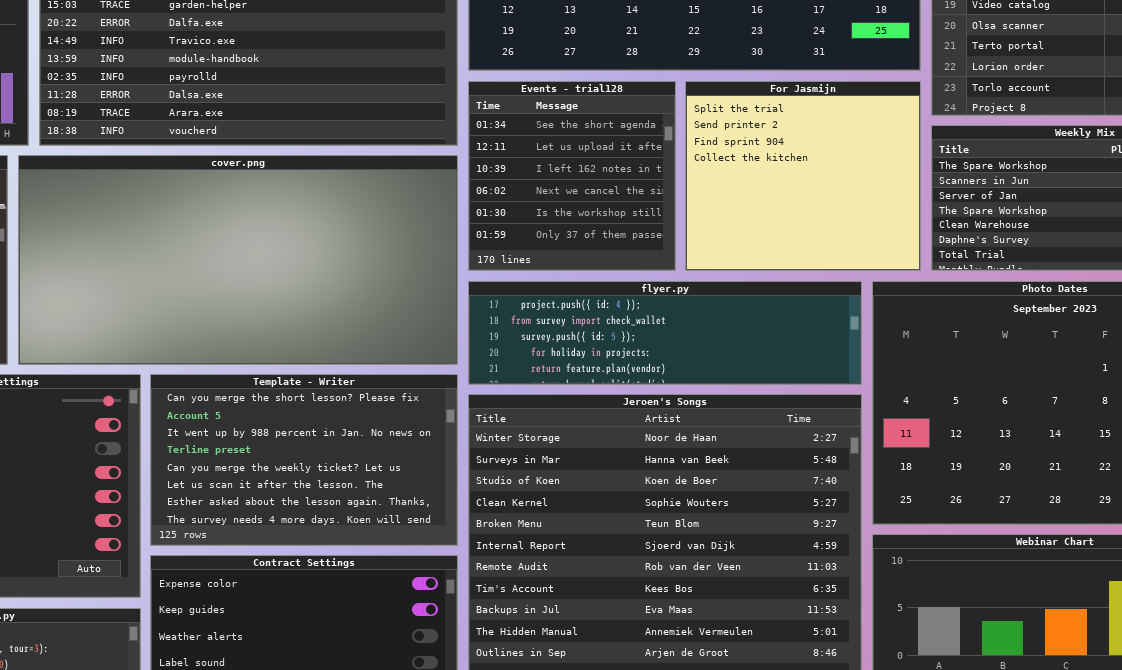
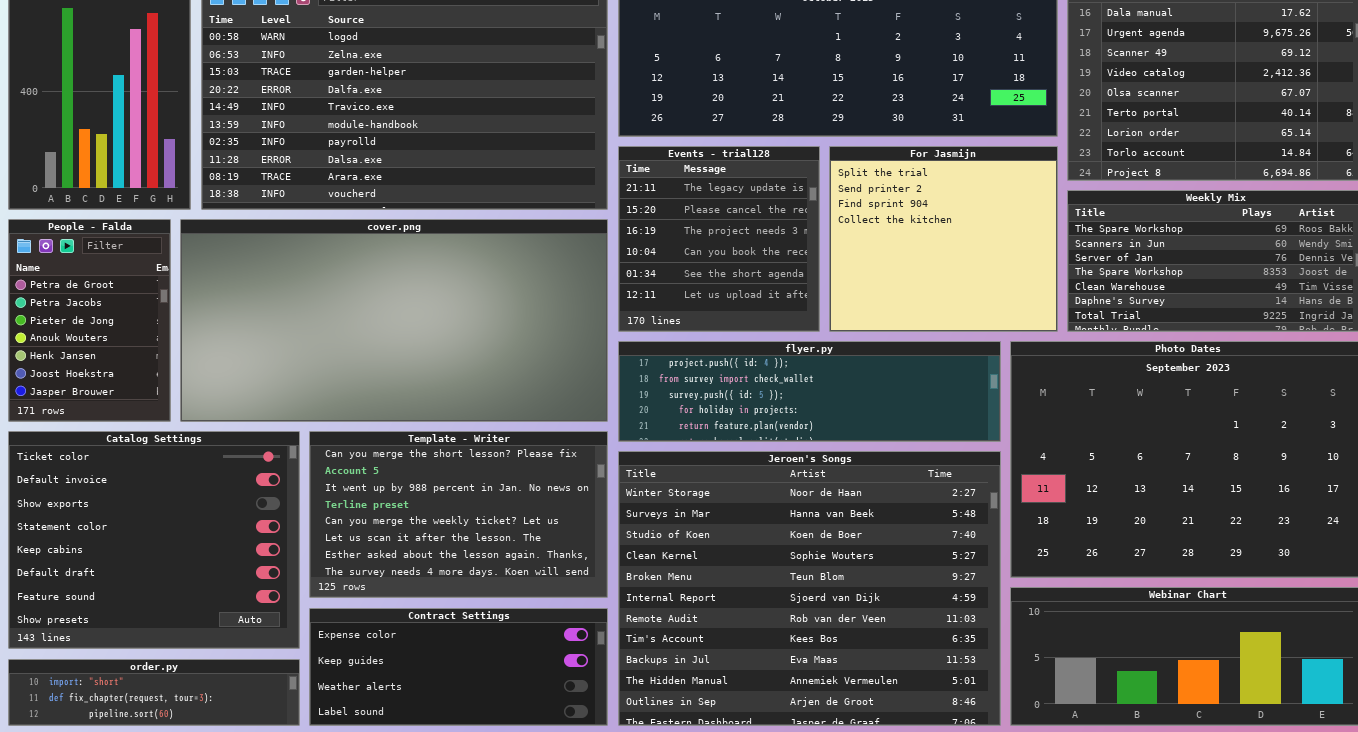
Events - trial128: [468,81,676,271] -> [618,146,820,332], scrolled up 4 rows

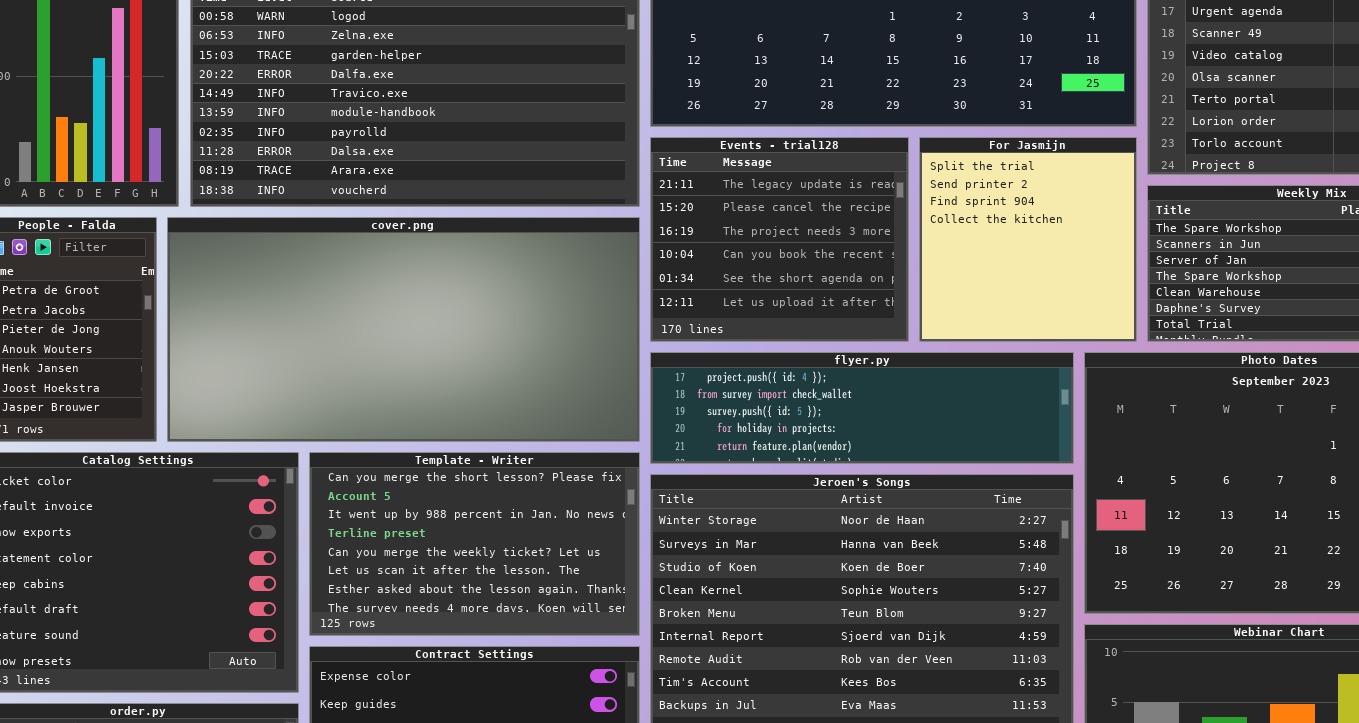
Events - trial128: [618,146,820,332] -> [650,137,909,342], resized
For Jasmijn: [829,146,1058,332] -> [919,137,1137,342], resized

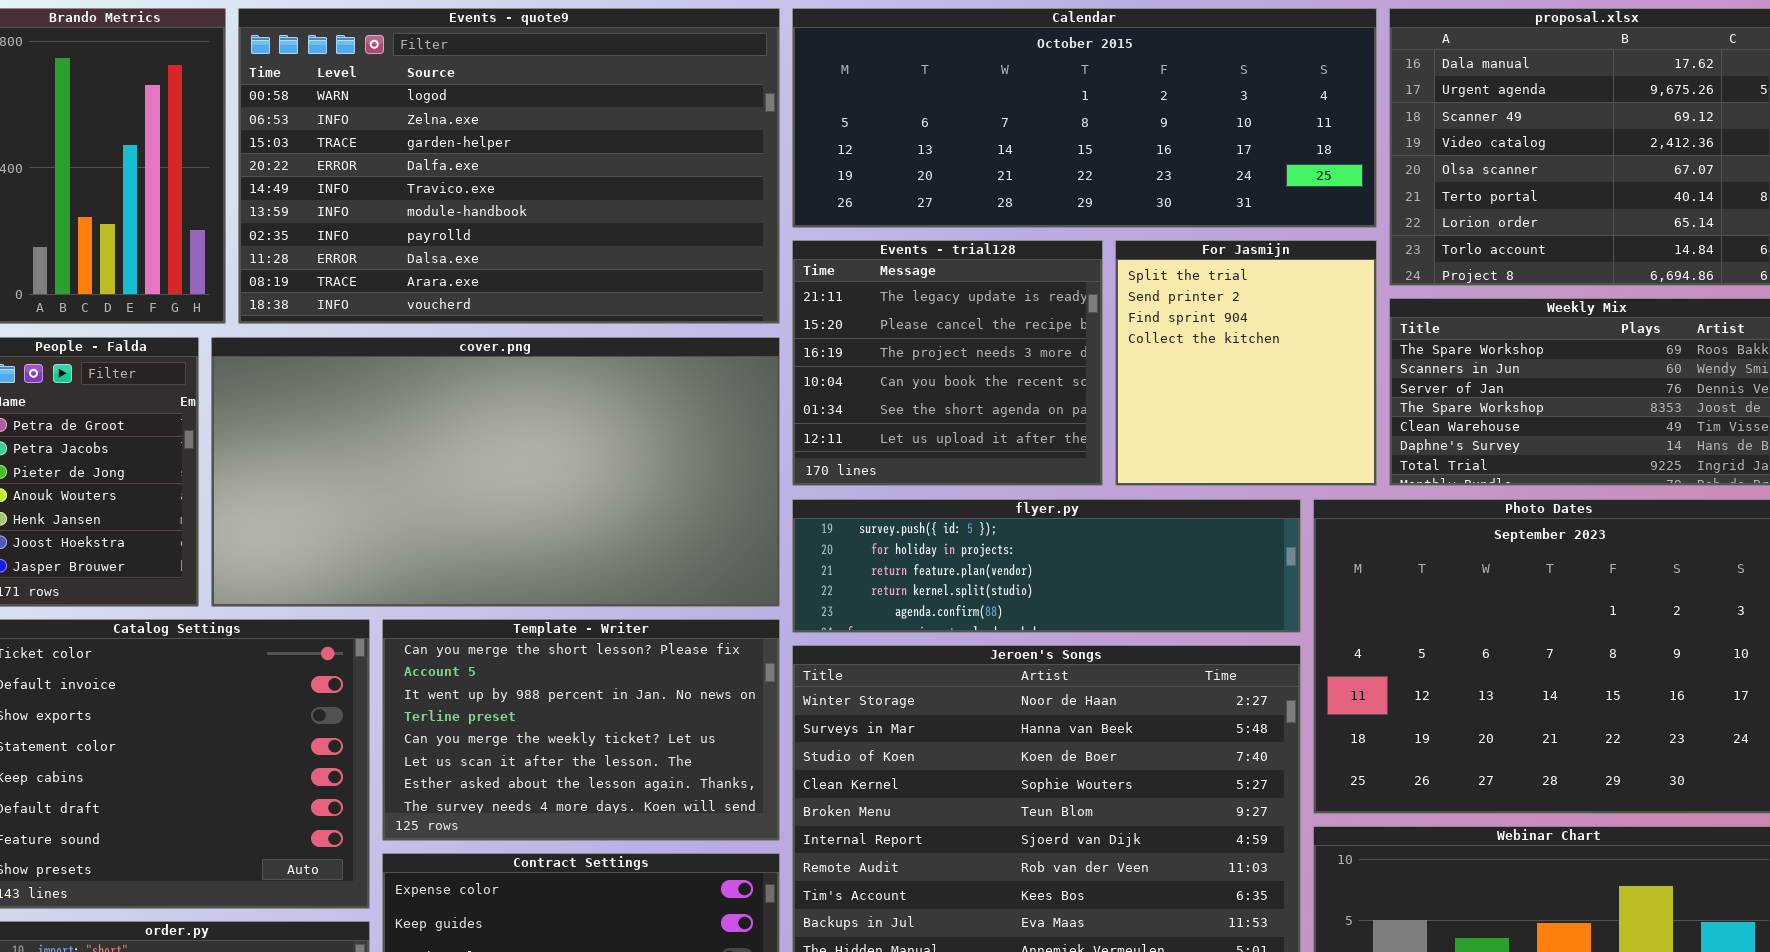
flyer.py: [650,352,1074,464] -> [792,499,1301,633], scrolled down 2 rows

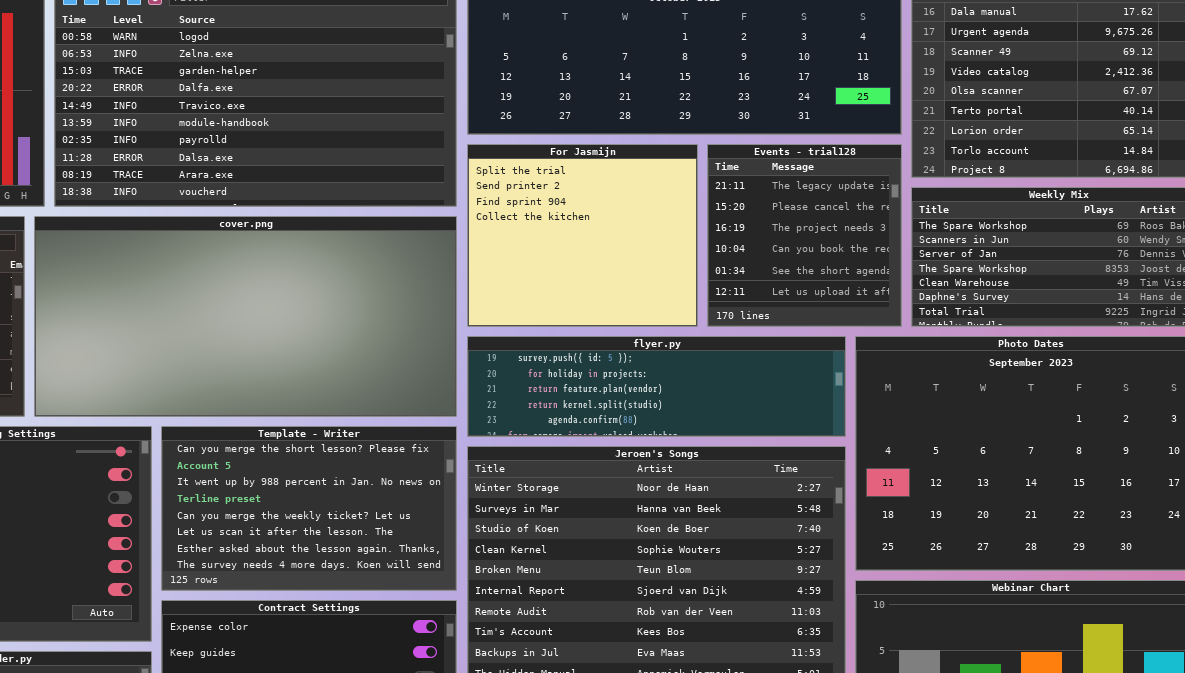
Events - trial128: [792,240,1103,486] -> [707,144,902,327], moved, resized
For Jasmijn: [1115,240,1377,486] -> [467,144,698,327], moved, resized

